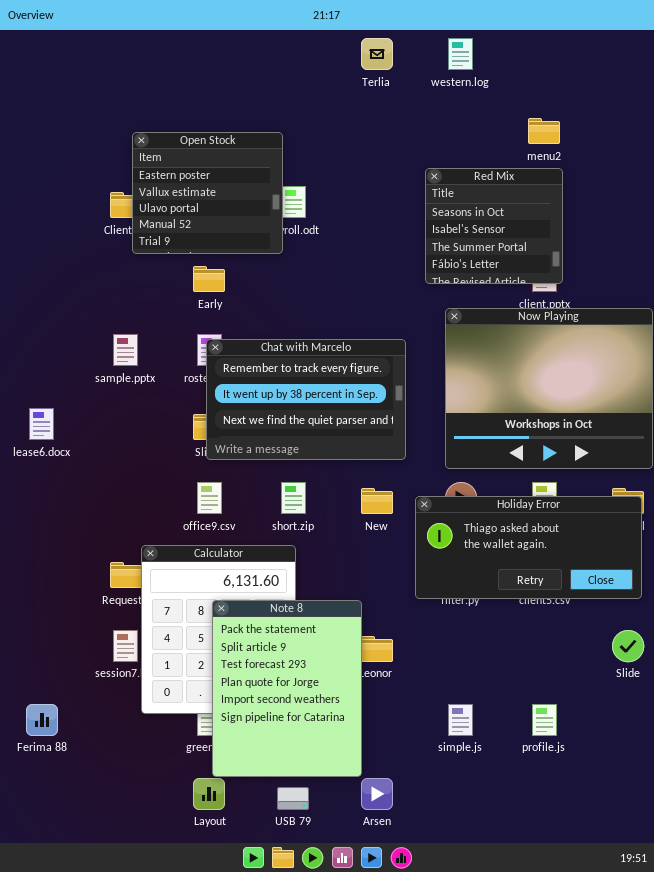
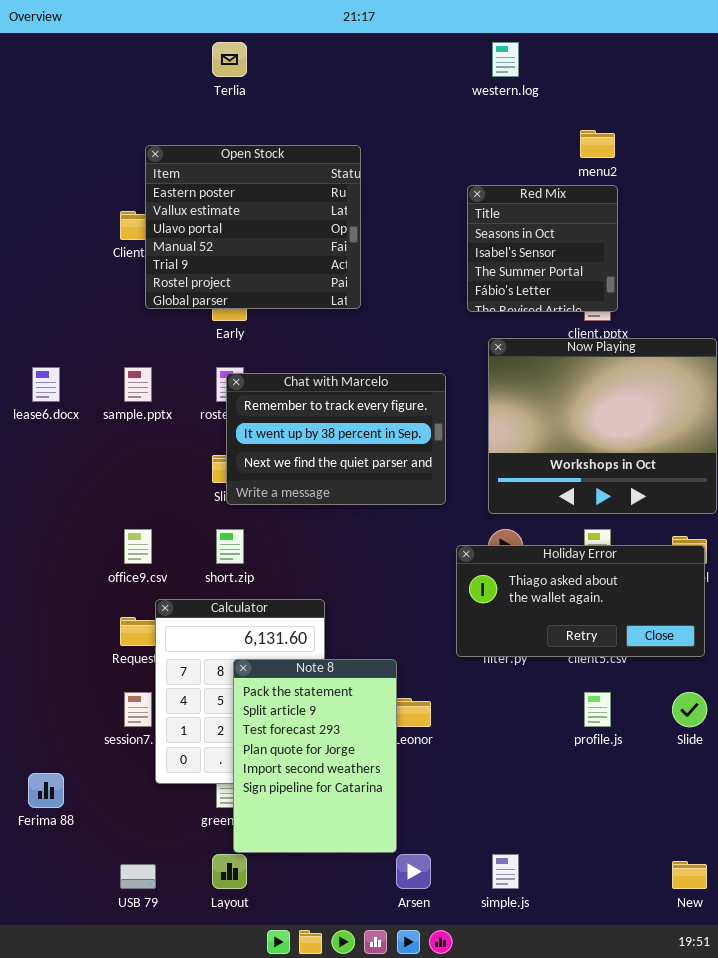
Terlia: [361,38,393,70] -> [212,42,247,77], moved
Open Stock: [132,132,283,254] -> [145,145,361,309], resized
lease6.docx: [29,408,54,440] -> [32,367,60,402], moved
office9.csv: [197,482,222,514] -> [124,529,152,564], moved
short.zip: [281,482,306,514] -> [216,529,244,564], moved
New: [361,488,393,514] -> [672,861,707,889], moved
simple.js: [448,704,473,736] -> [492,854,519,889], moved
profile.js: [532,704,557,736] -> [584,692,611,727], moved
USB 79: [277,787,309,810] -> [120,864,156,889], moved

